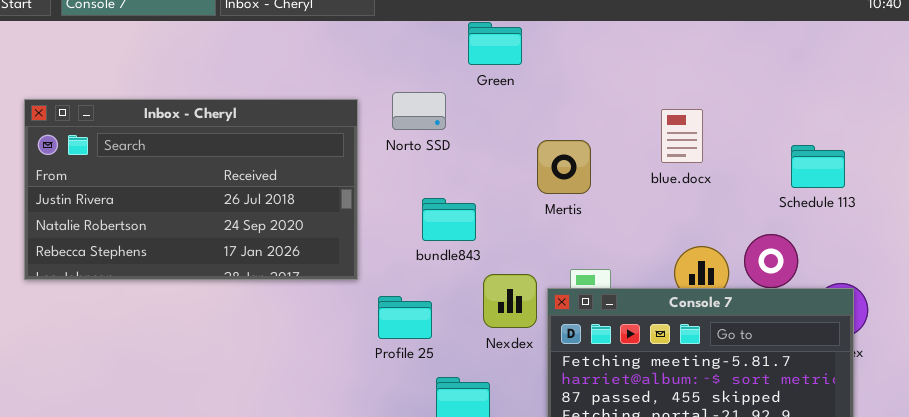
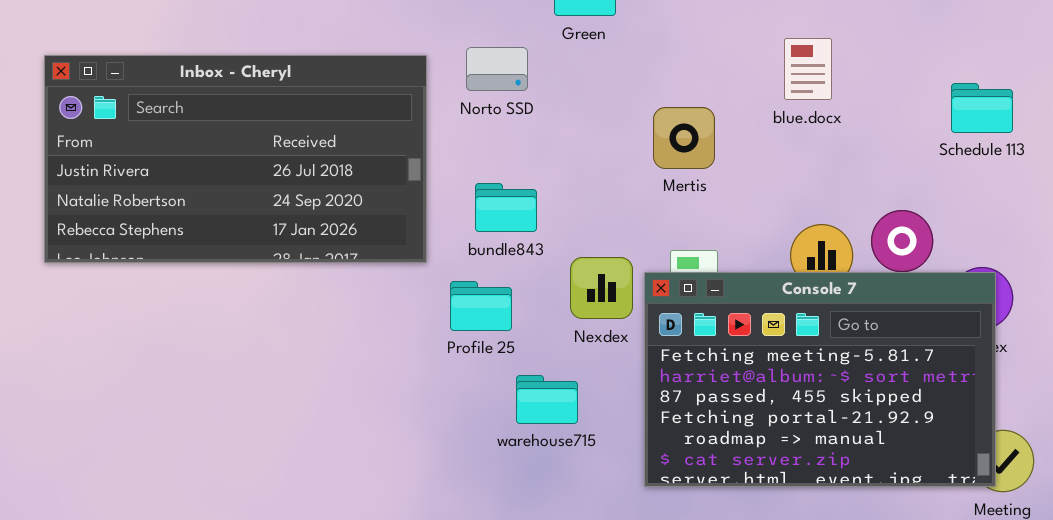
blue.docx: [661,109,703,163] -> [784,38,832,100], moved
Mertis: [537,140,591,194] -> [653,107,715,169], moved
Schedule 113: [791,145,845,188] -> [951,83,1013,133], moved
bundle843: [422,198,476,241] -> [475,183,537,232], moved

